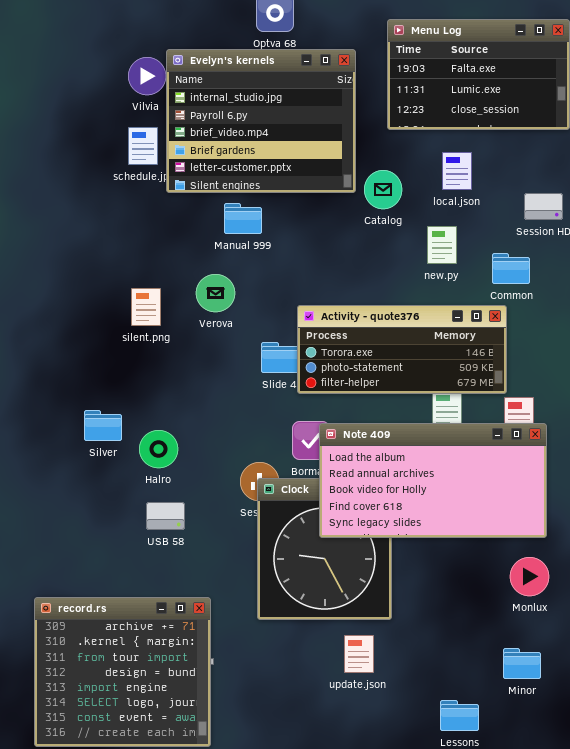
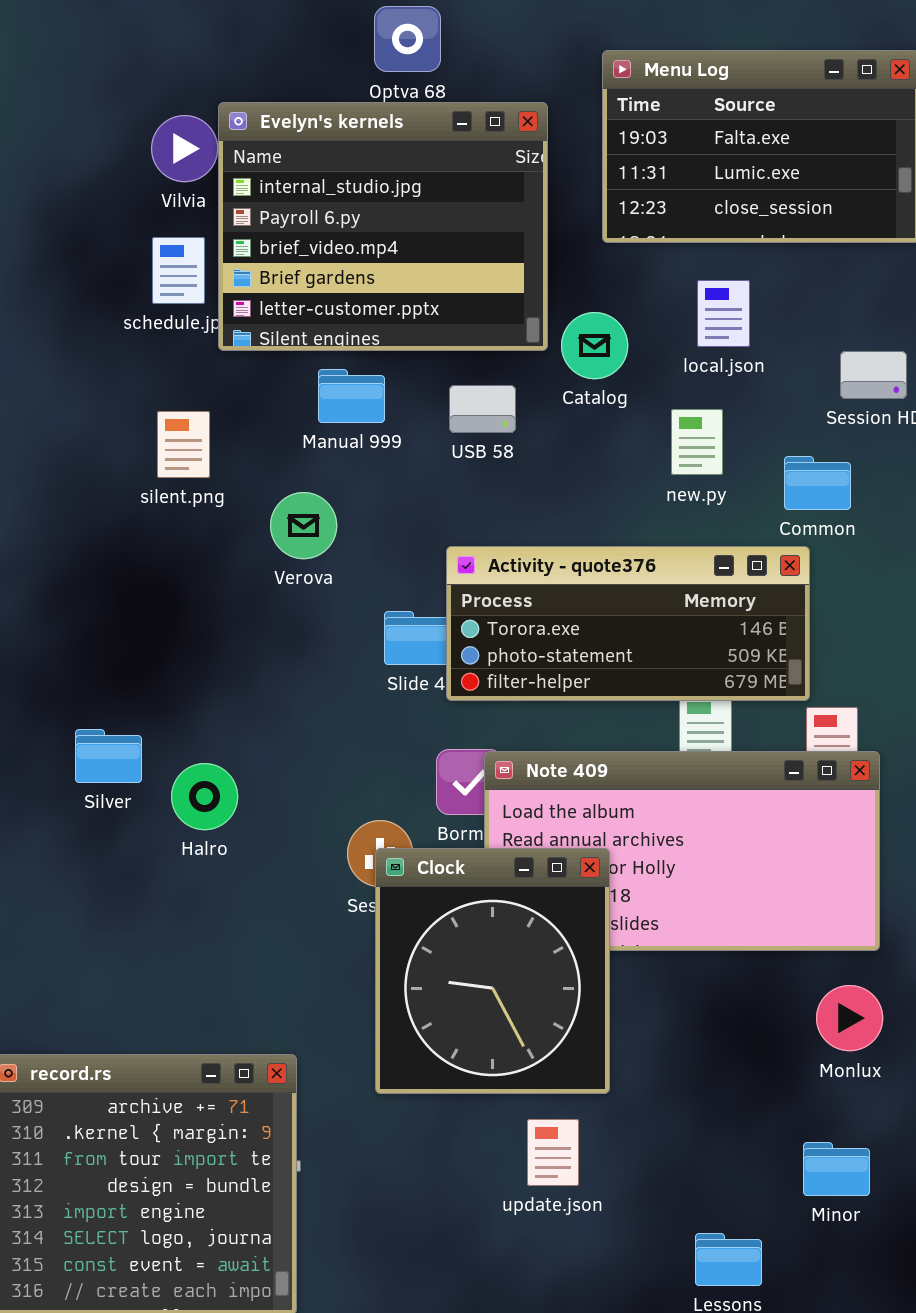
silent.png: [131,288,161,326] -> [157,411,210,478], moved
Clock: [257,478,392,620] -> [375,848,610,1094], raised
USB 58: [146,502,185,530] -> [449,385,516,433], moved

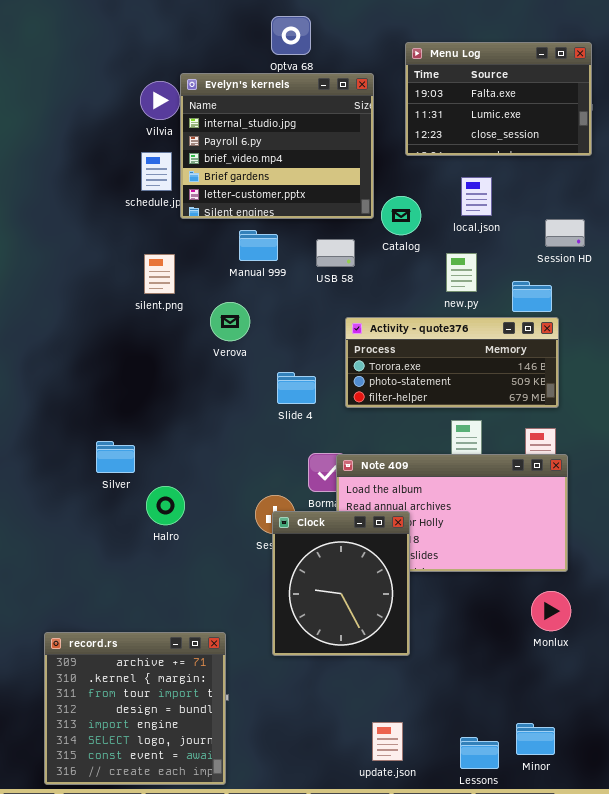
Activity - quote376: [446,546,810,701] -> [345,317,559,408], moved
Halro: [171,763,238,830] -> [146,486,185,525], moved
update.json: [527,1119,579,1186] -> [372,722,403,761], moved
Minor: [803,1142,870,1196] -> [516,723,555,755], moved

